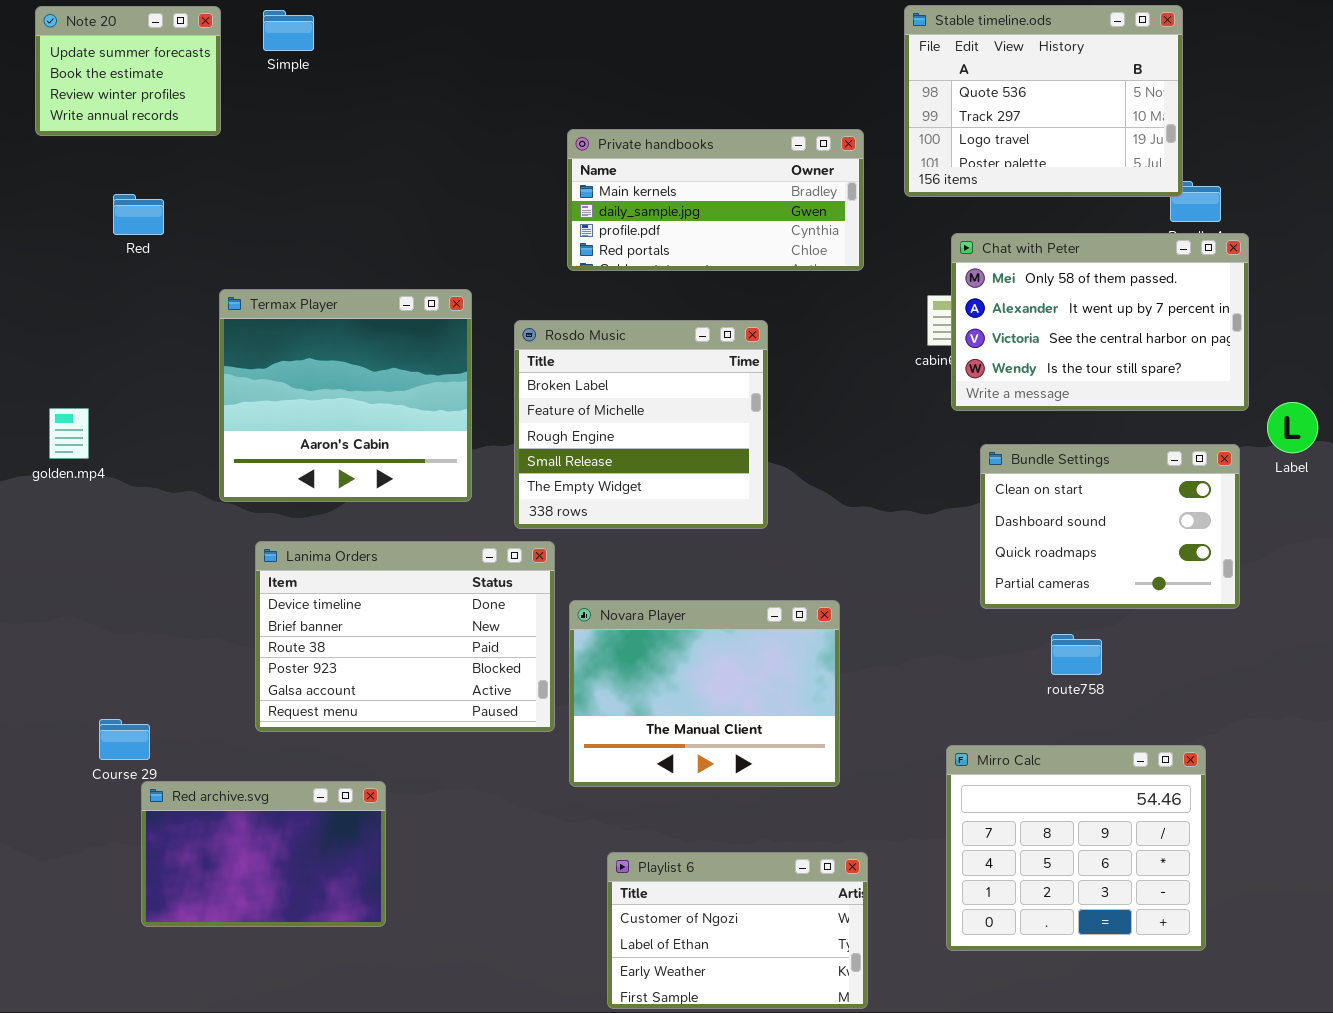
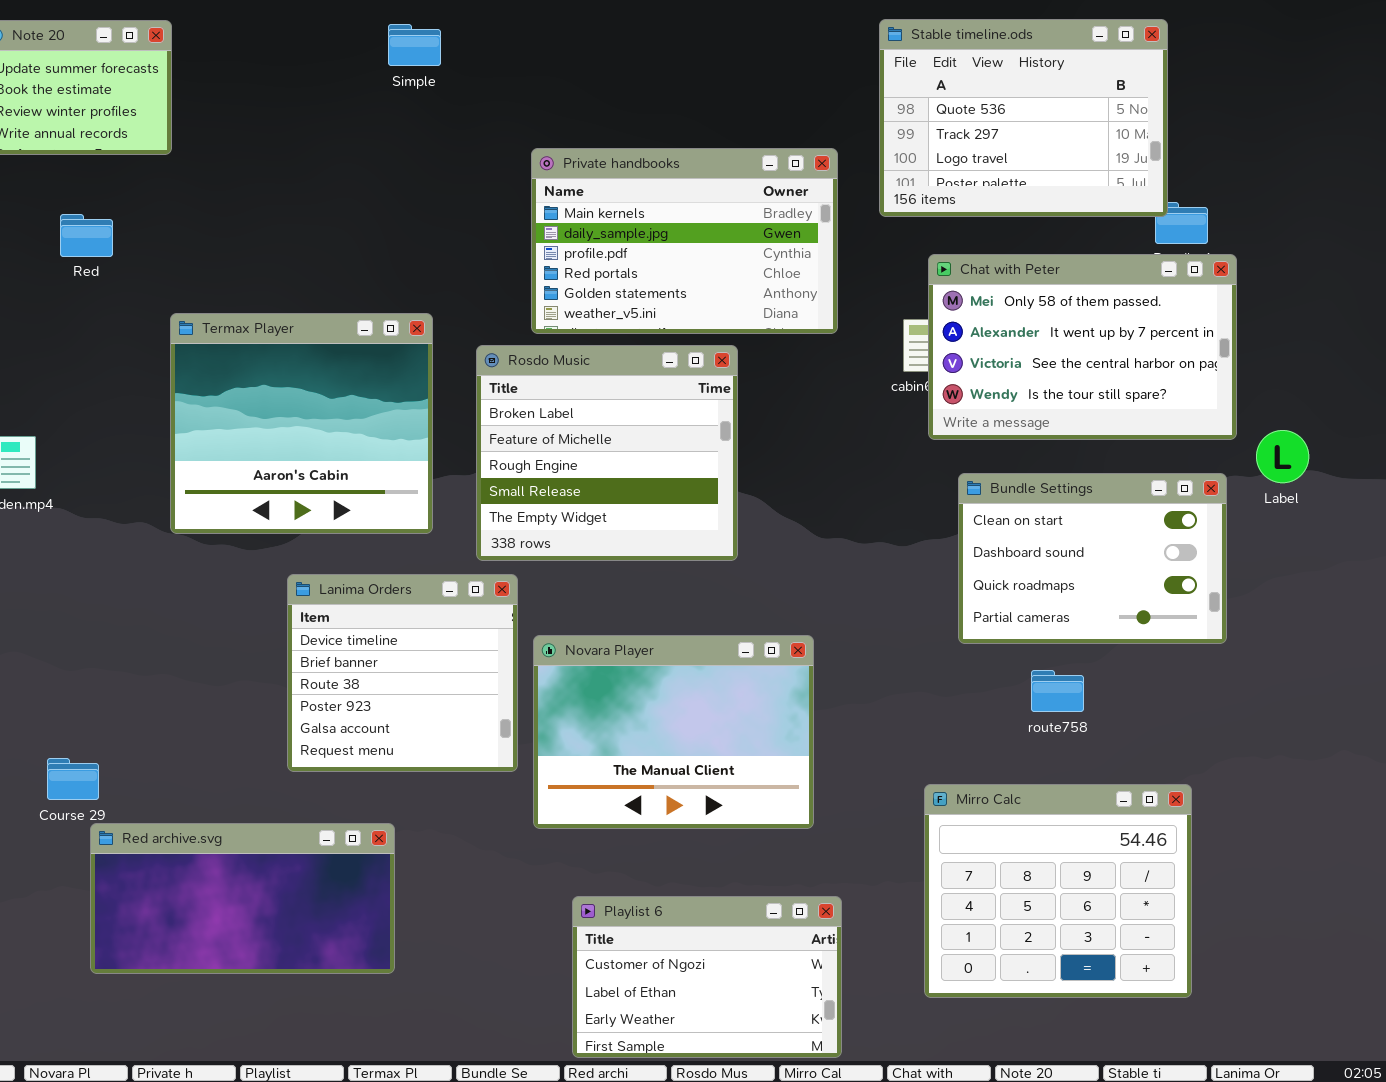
Simple: [263,10,314,51] -> [388,24,441,66], moved
Private handbooks: [567,129,864,271] -> [531,148,838,334], resized
Lanima Orders: [255,541,555,732] -> [287,574,518,772], resized
Red archive.svg: [141,781,386,927] -> [90,823,395,974], resized

